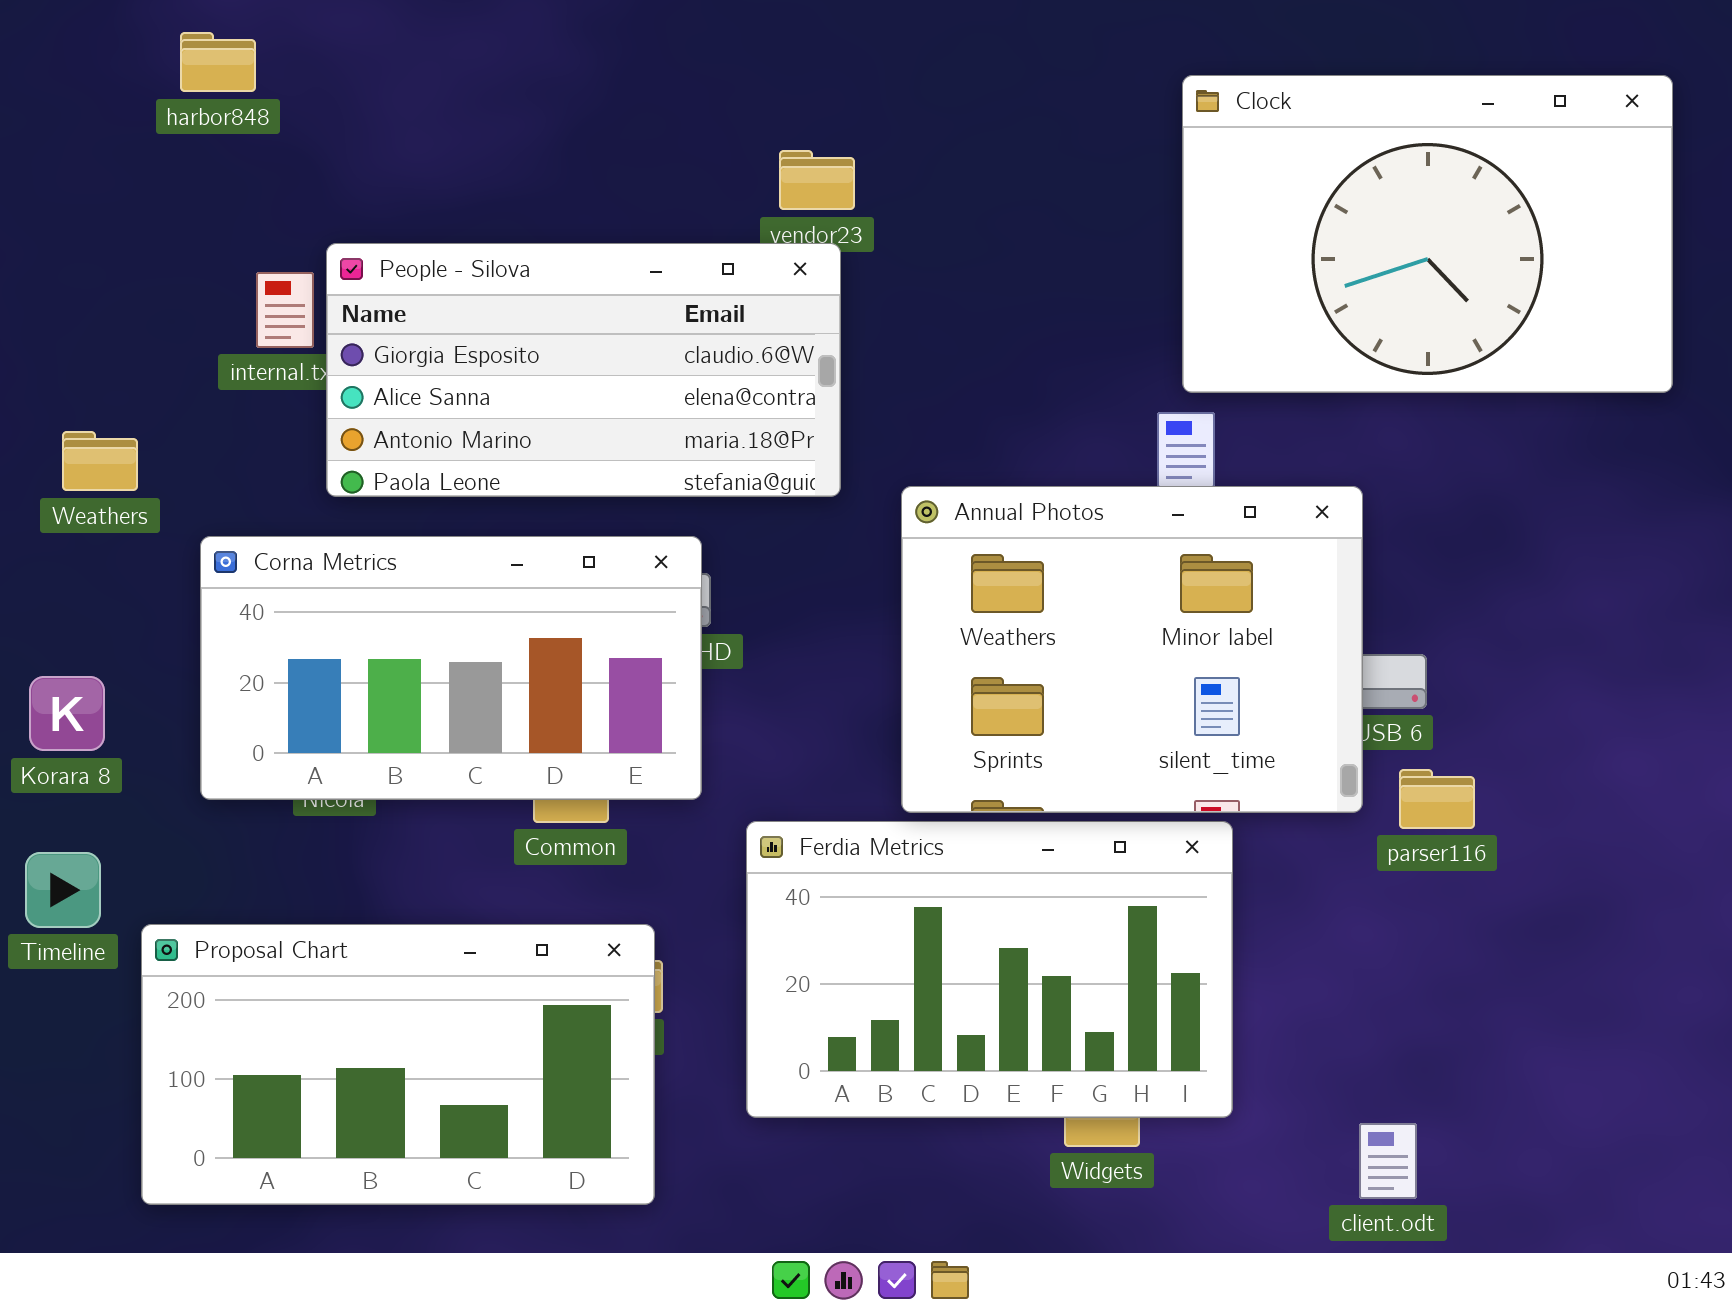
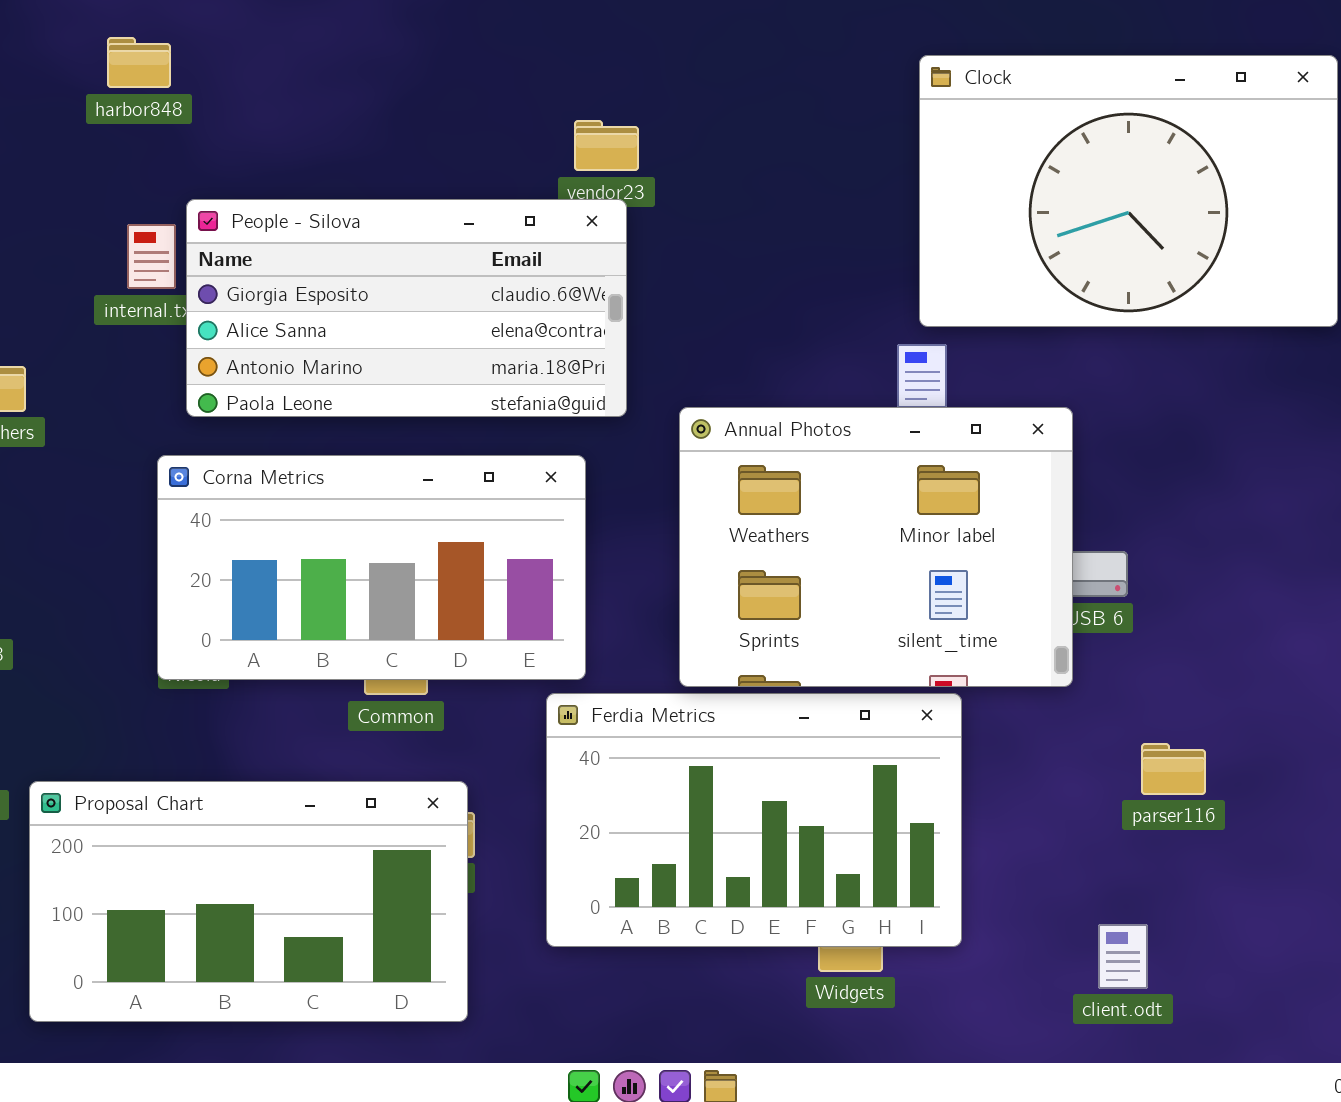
harbor848: [180,32,256,92] -> [107,37,171,88], moved
Corna Metrics: [200,536,702,800] -> [157,455,586,680], moved
parser116: [1399,769,1475,829] -> [1141,743,1206,795], moved
client.odt: [1359,1123,1417,1199] -> [1098,924,1148,989], moved

